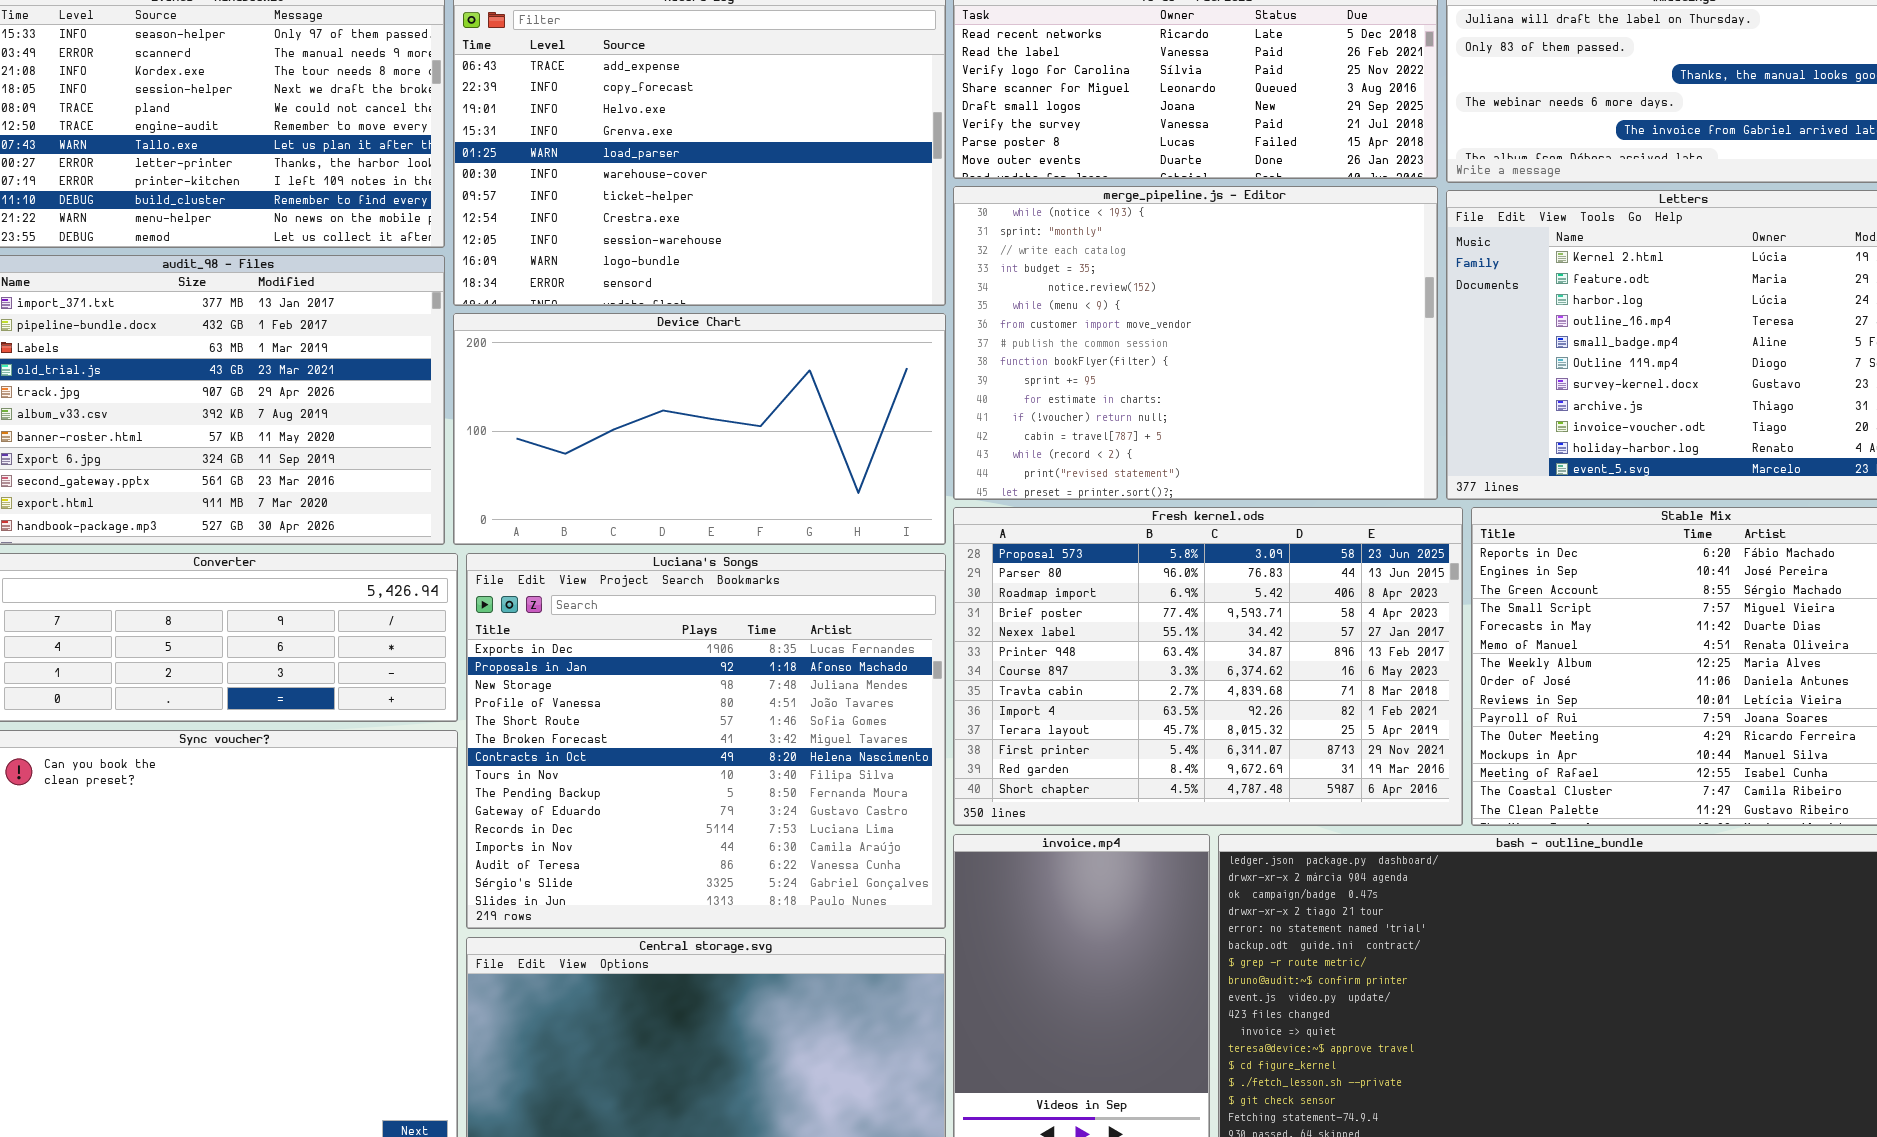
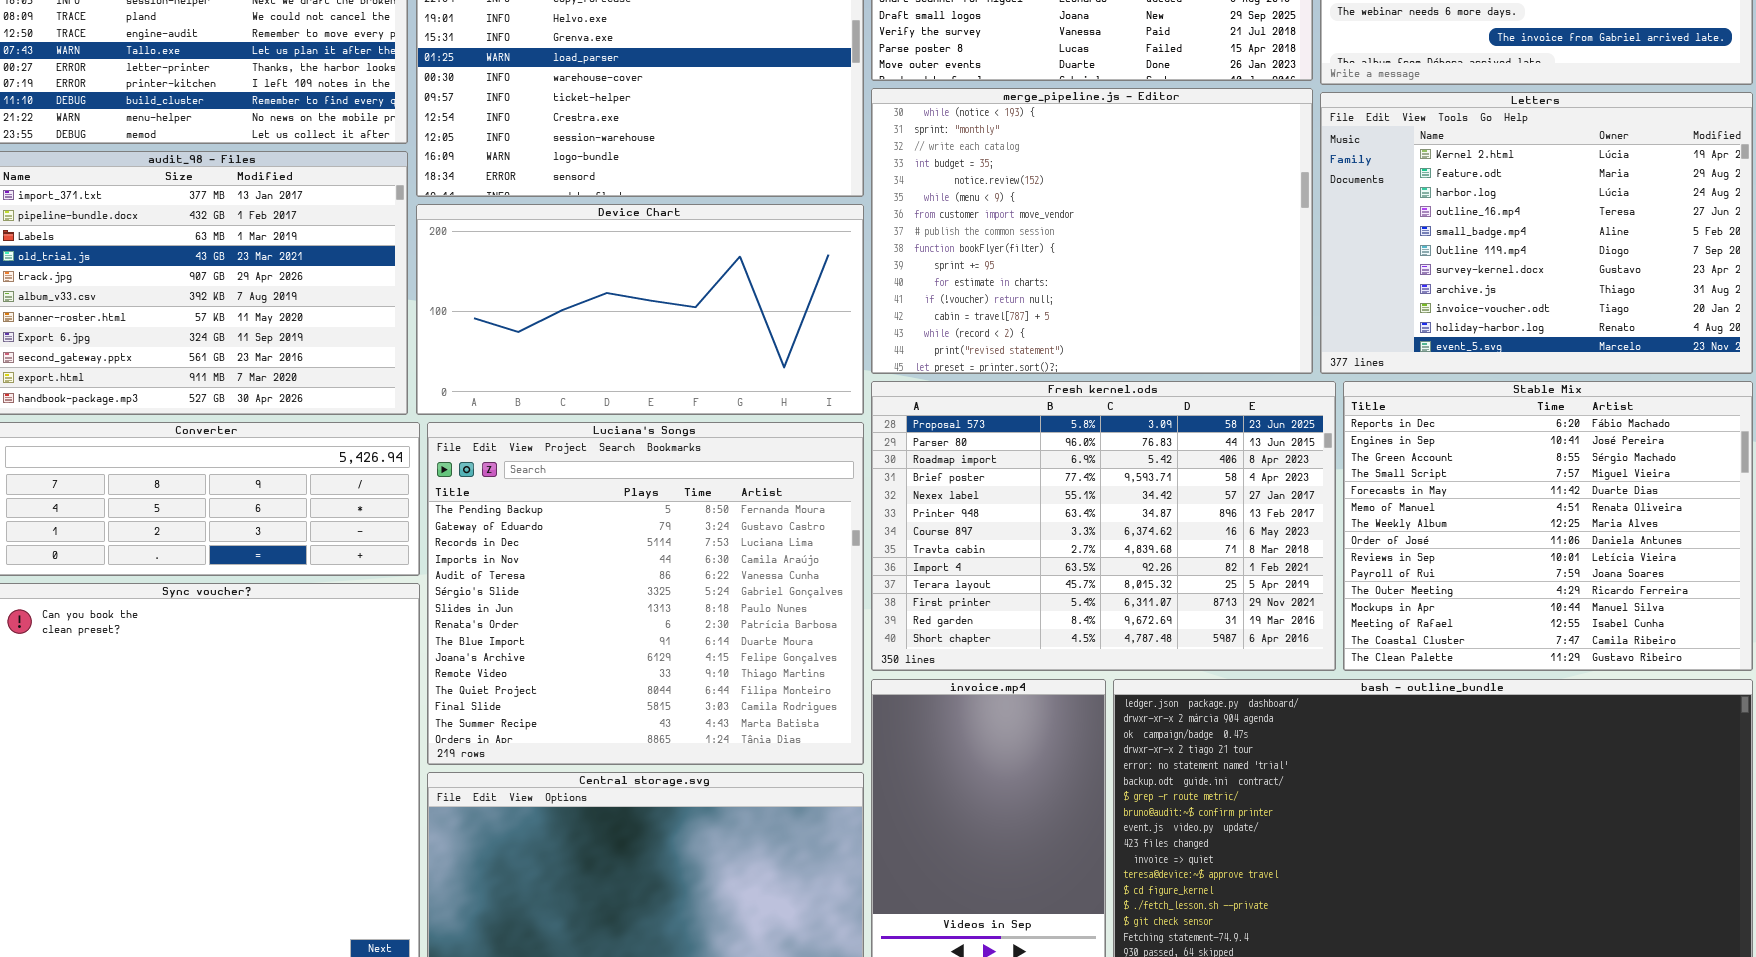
Luciana's Songs: [466,553,946,929] -> [427,422,864,765], scrolled down 8 rows

